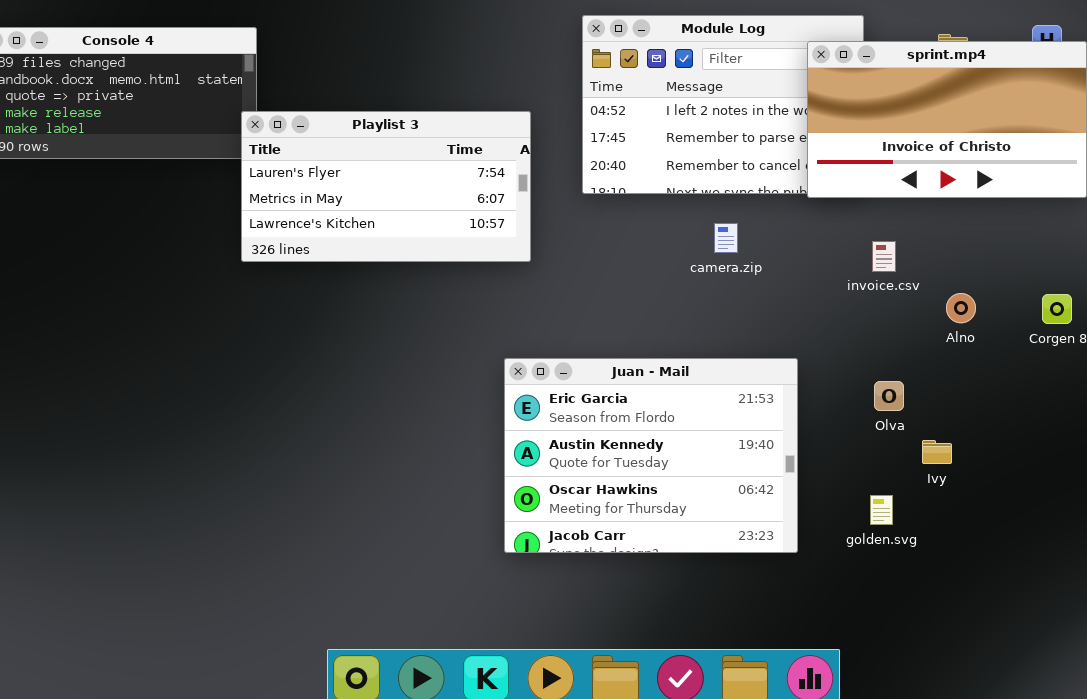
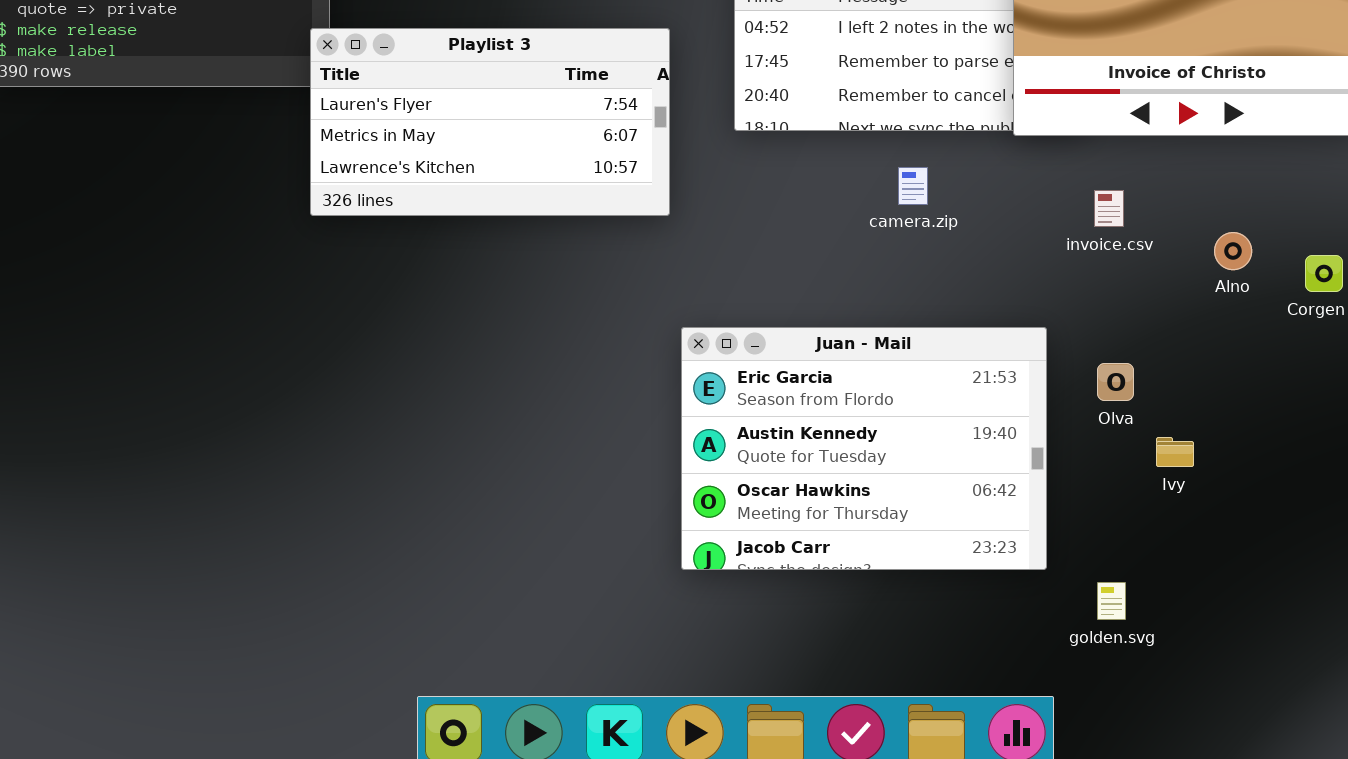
Alno: [946,293,976,323] -> [1214,232,1252,270], moved
Juan - Mail: [504,358,798,553] -> [681,327,1047,570], moved
golden.svg: [870,495,893,525] -> [1097,582,1126,620], moved

